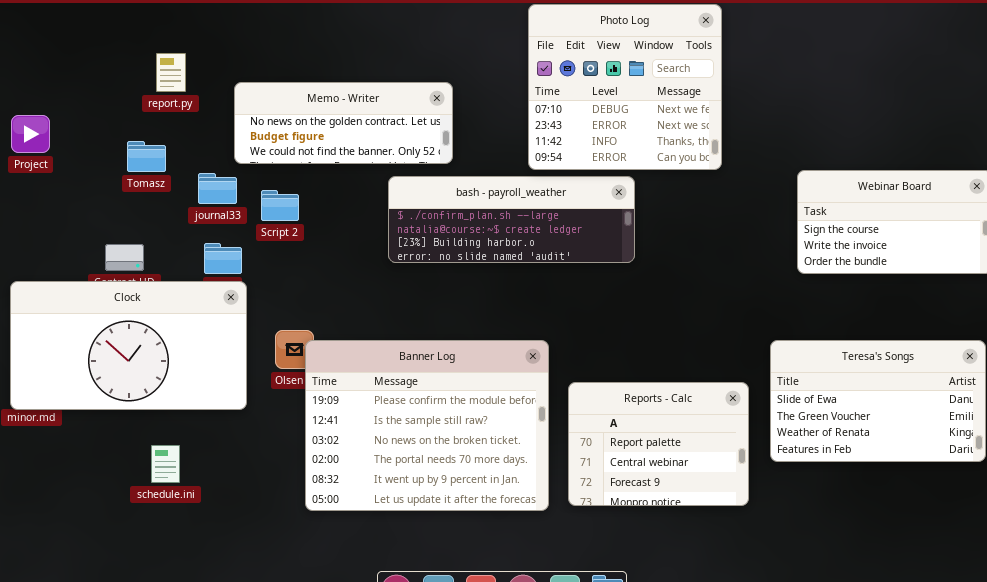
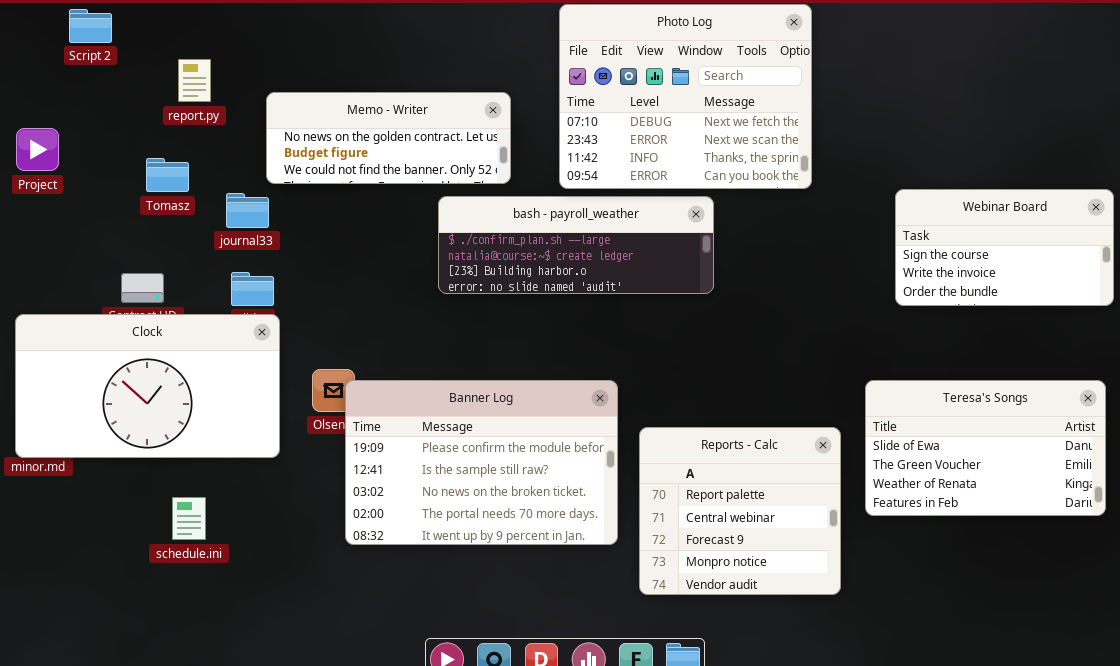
Photo Log: [528,4,722,170] -> [559,4,812,189], resized
Script 2: [261,190,299,221] -> [69,9,112,43], moved
Banner Log: [305,340,549,511] -> [345,380,618,545], resized
Reports - Calc: [568,382,749,506] -> [639,427,841,595], resized

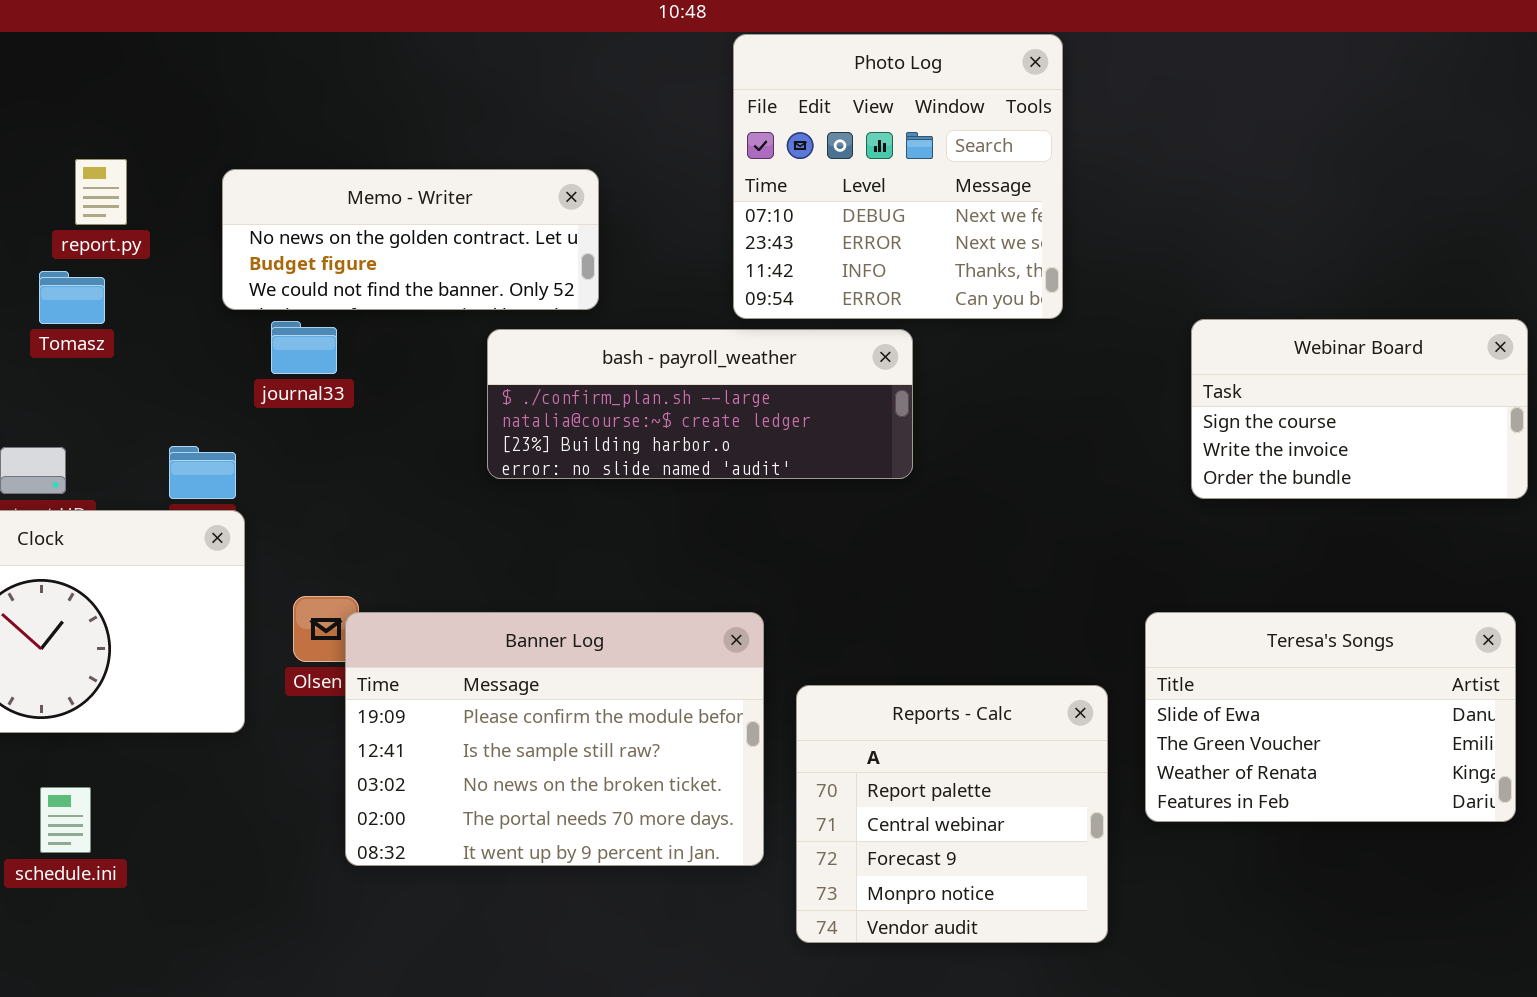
Photo Log: [559,4,812,189] -> [733,34,1063,319], resized
report.py: [178,59,211,102] -> [75,159,127,225], moved
journal33: [226,193,269,228] -> [271,321,337,374], moved
schedule.ini: [172,497,206,540] -> [40,787,91,853], moved

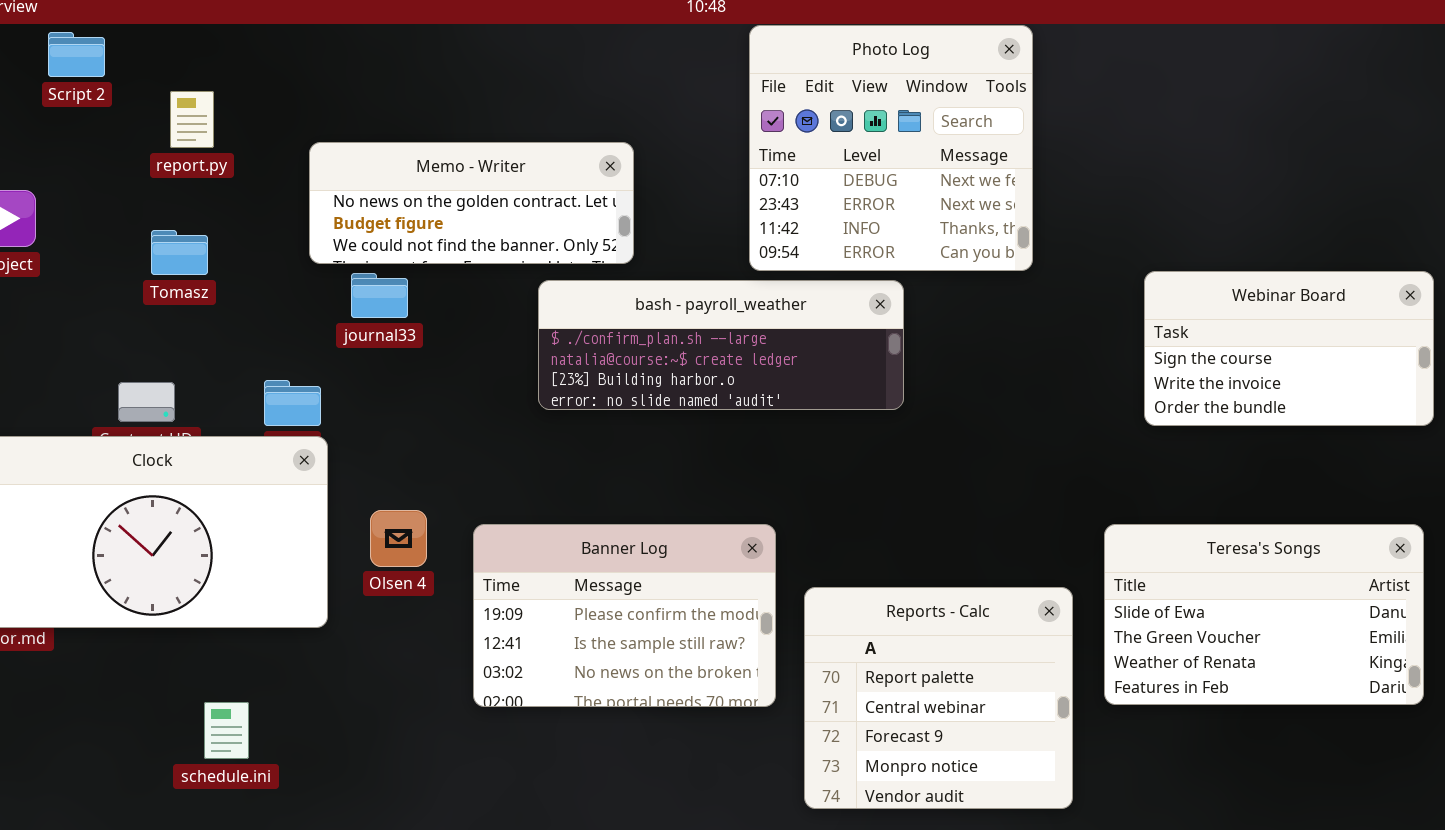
report.py: [75,159,127,225] -> [170,91,214,148], moved
Banner Log: [345,612,764,866] -> [473,524,776,707], resized
schedule.ini: [40,787,91,853] -> [204,702,249,759], moved

